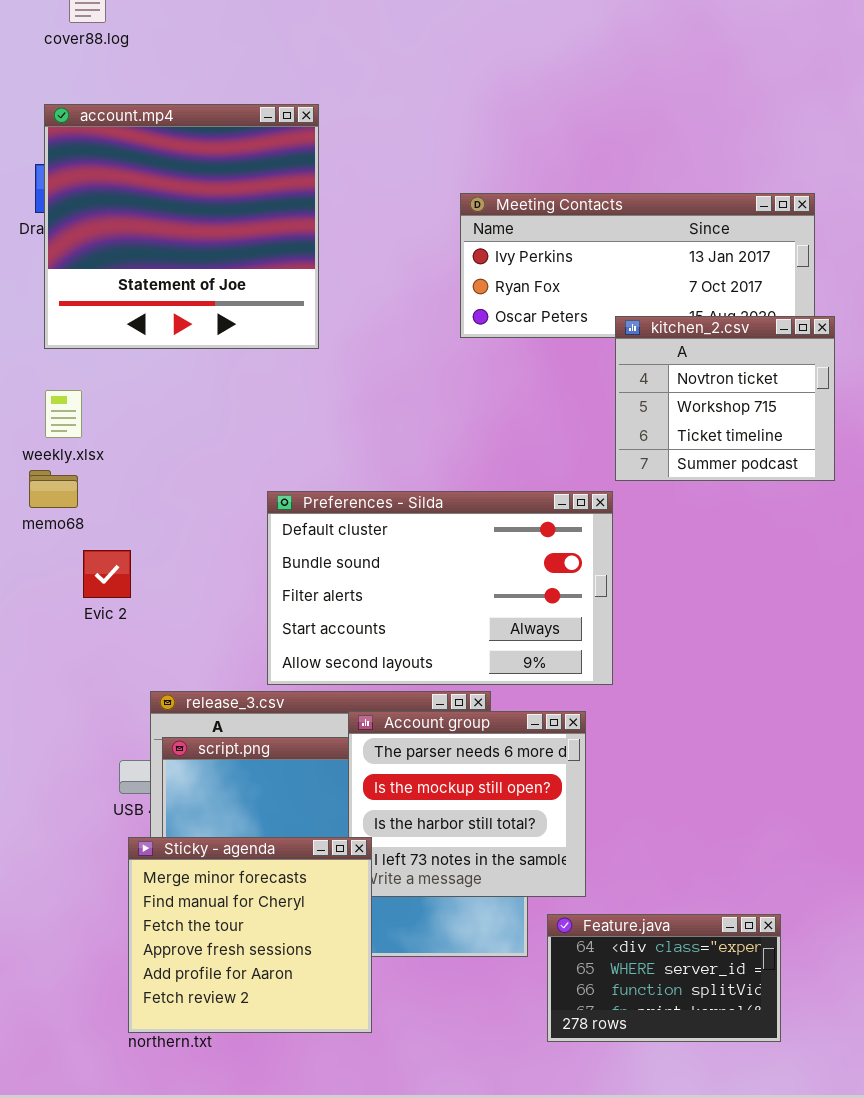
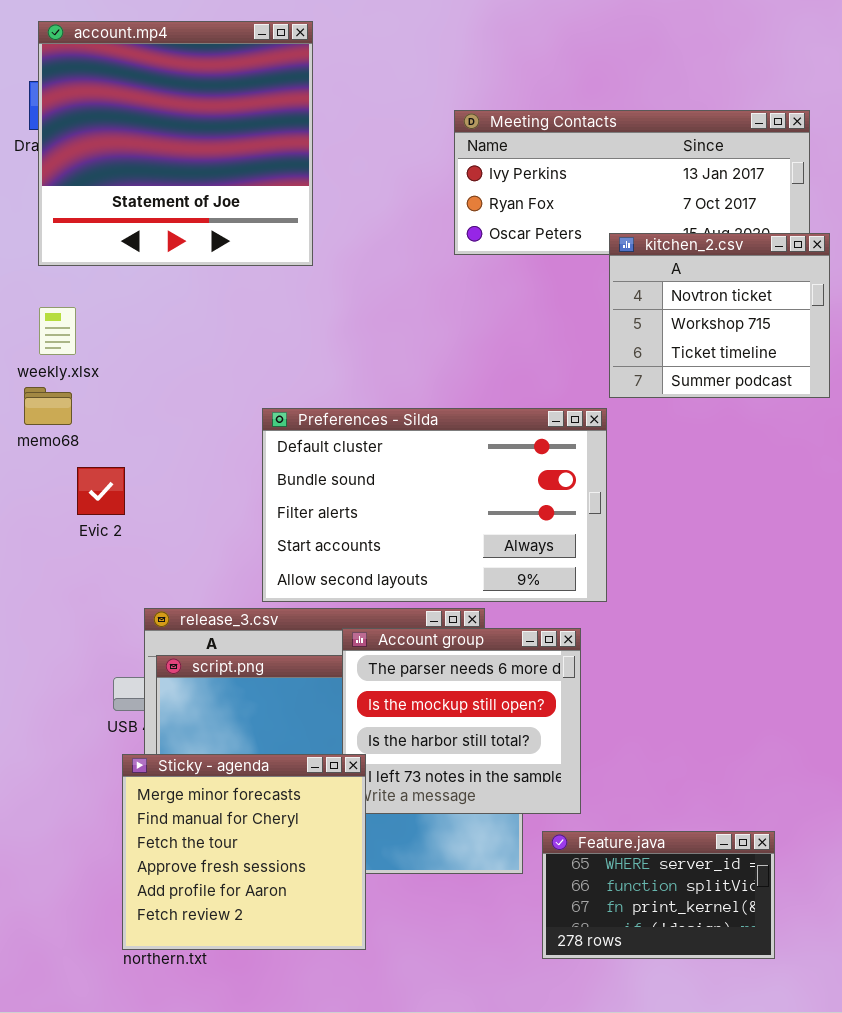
Feature.java: [547,914,781,1042] -> [542,831,775,959], scrolled down 1 row

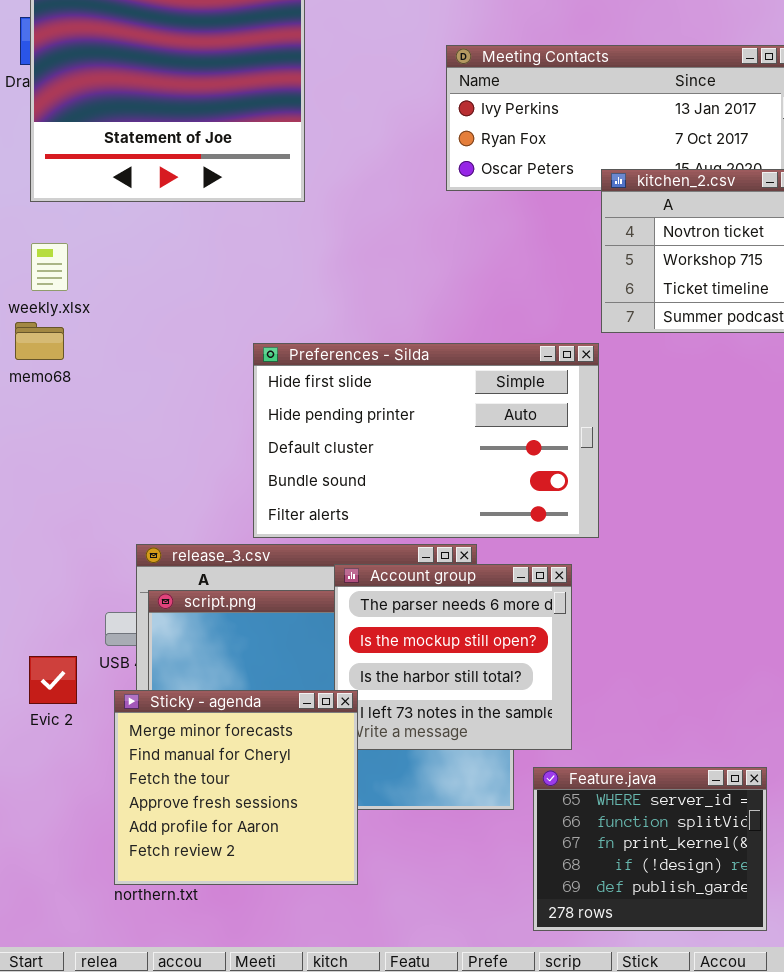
Preferences - Silda: [262,408,607,602] -> [253,343,599,538], scrolled up 2 rows
Evic 2: [77,467,125,515] -> [29,656,77,704], moved
Feature.java: [542,831,775,959] -> [533,767,767,931], resized

